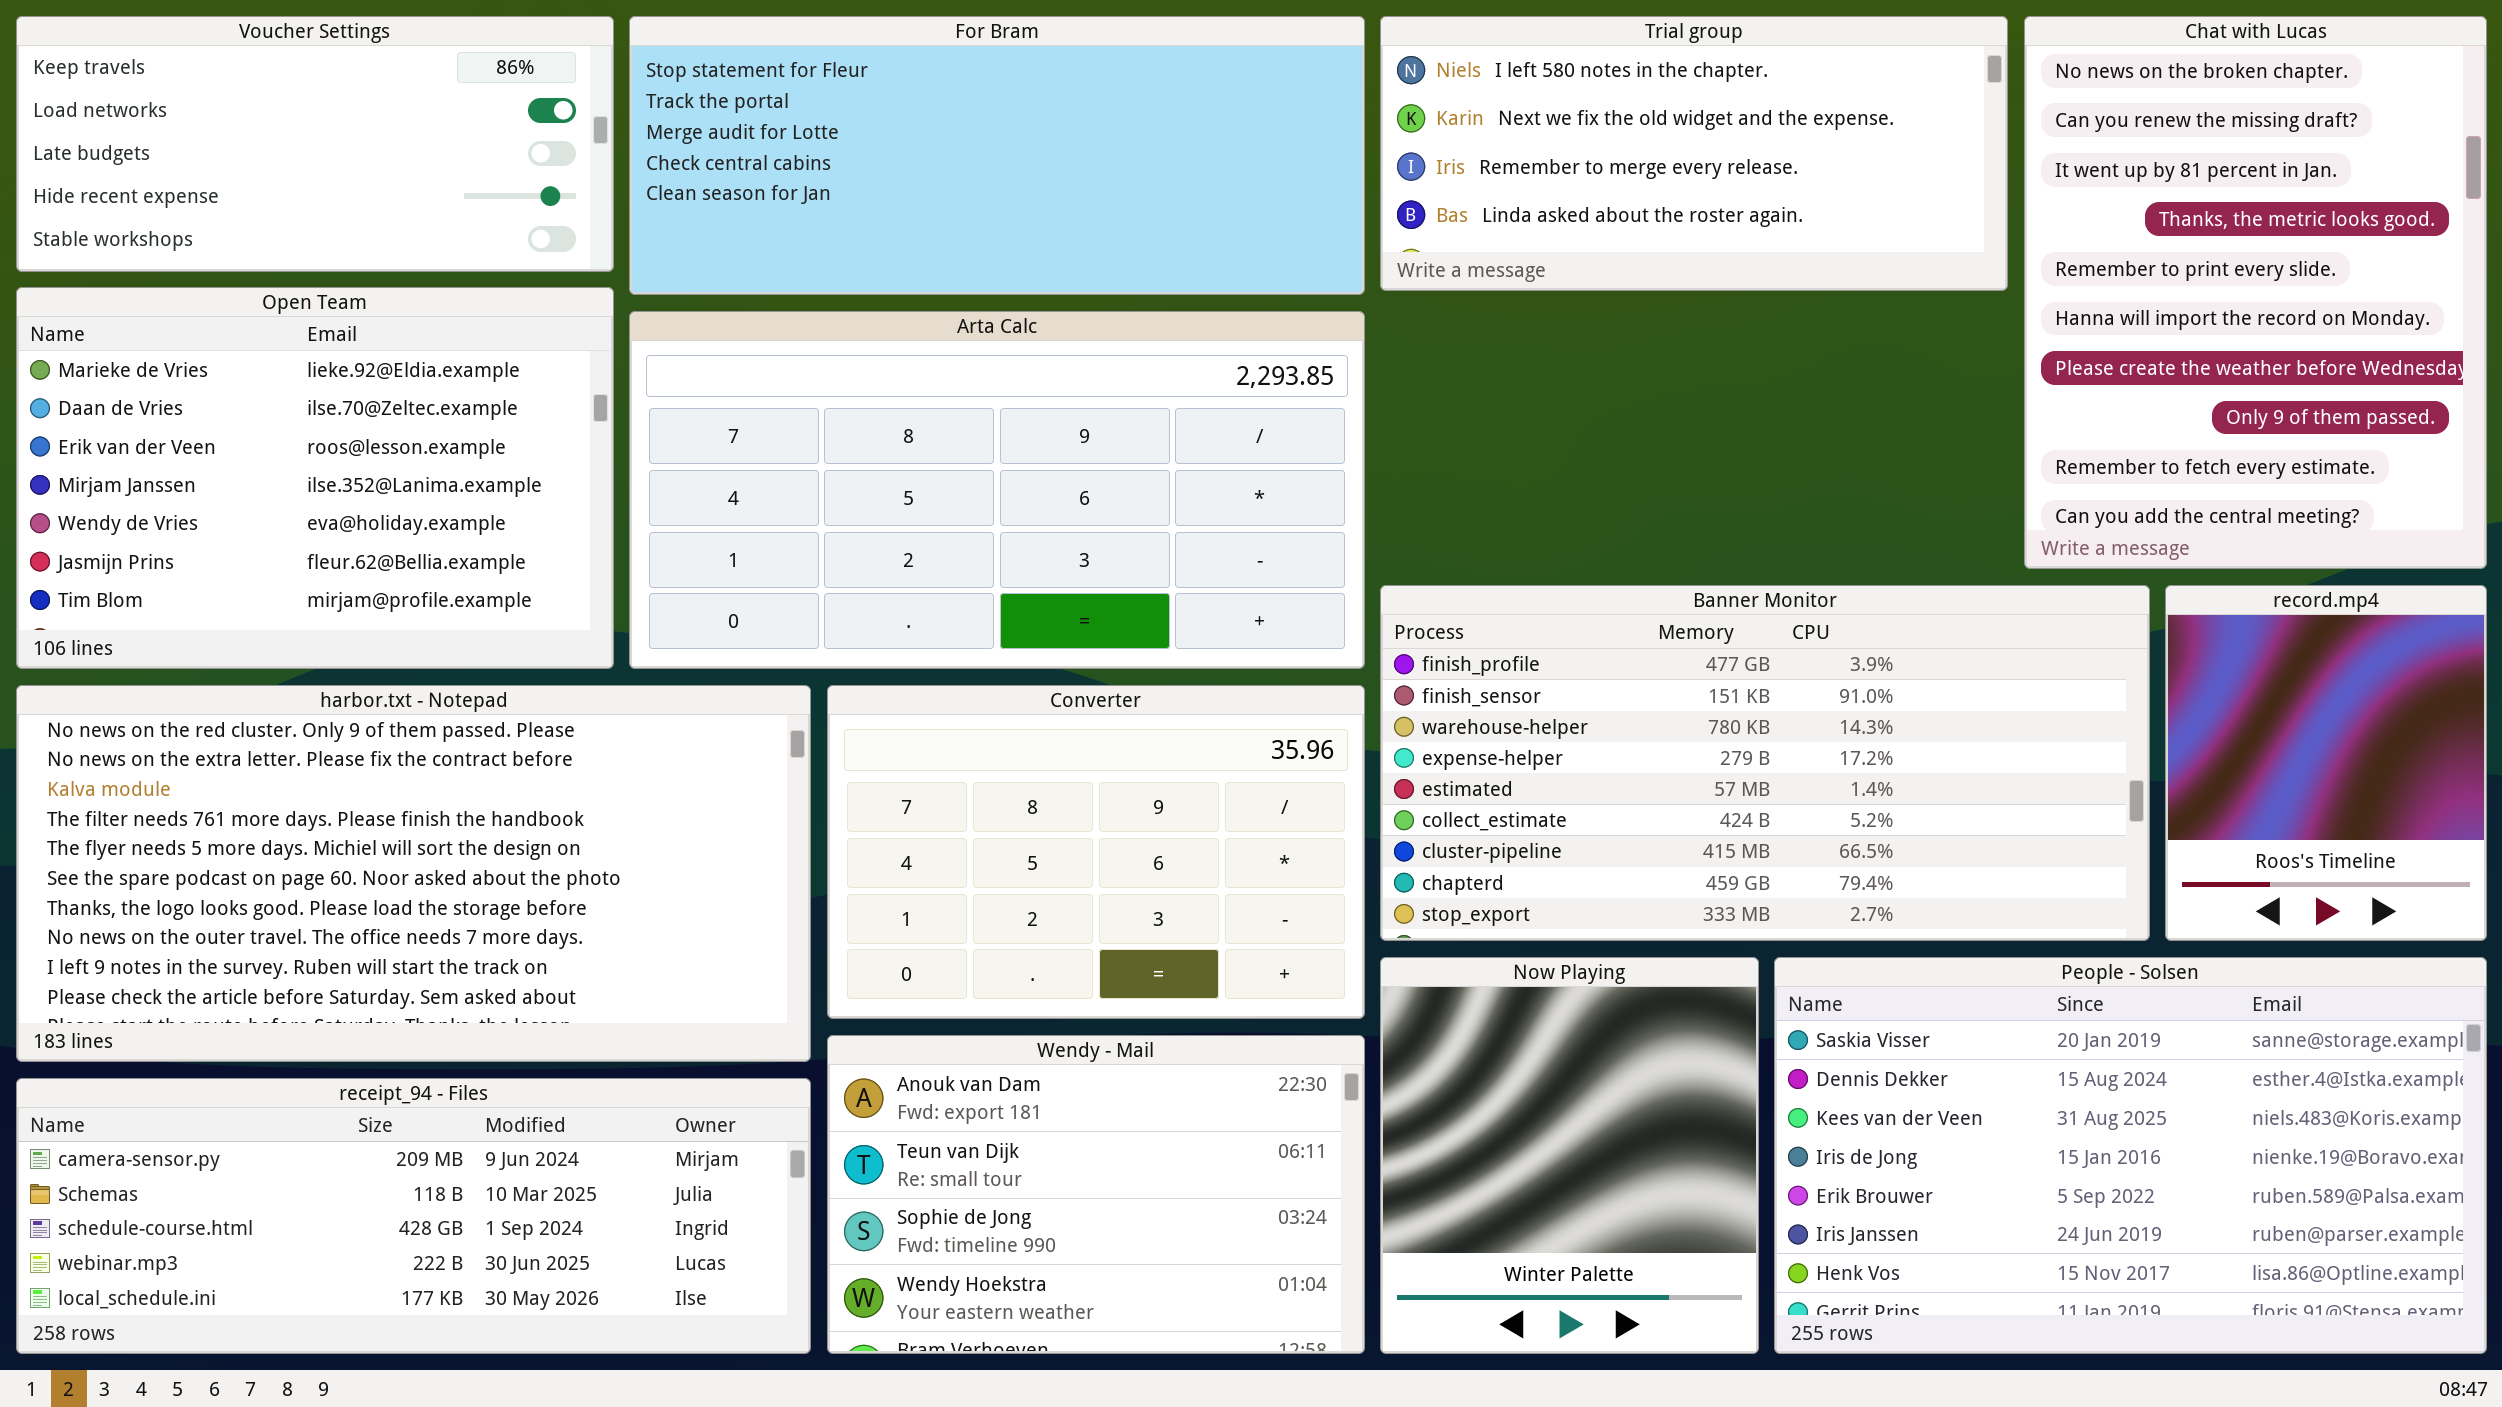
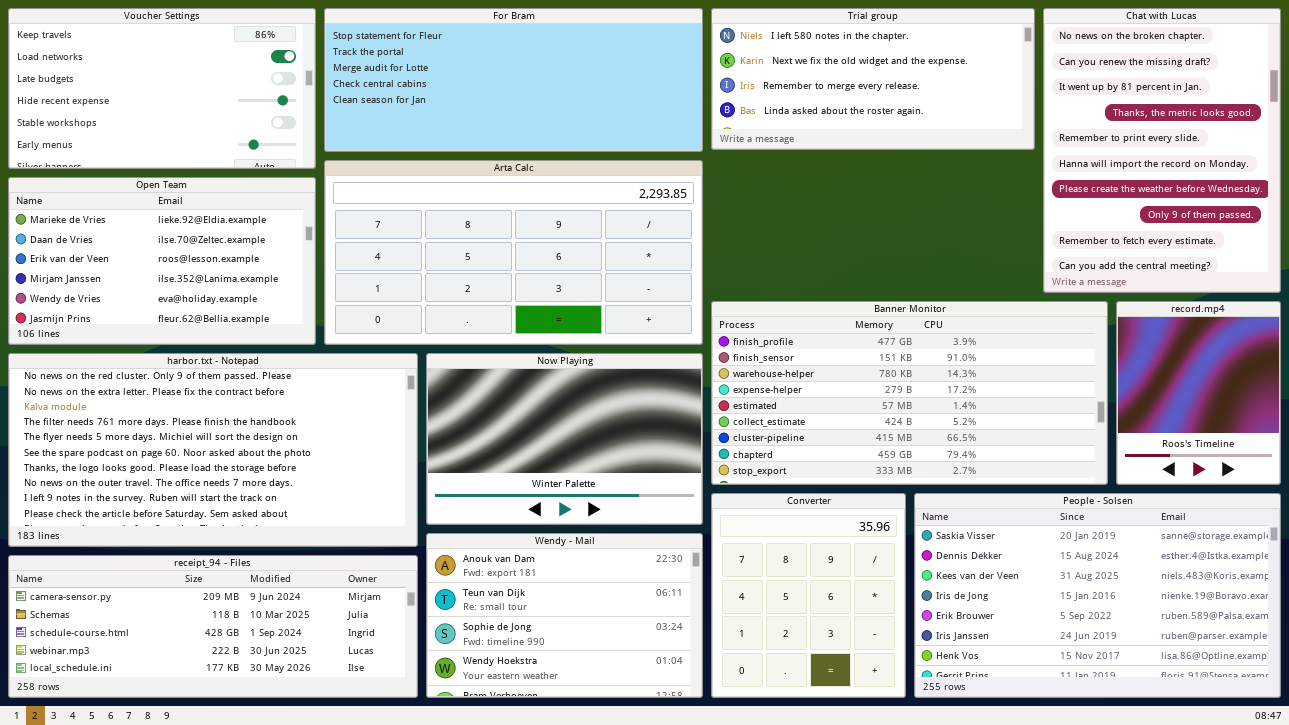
Voucher Settings: [16,16,614,272] -> [8,8,316,169], resized
Open Team: [16,287,614,669] -> [8,177,316,345], resized
Converter: [827,685,1365,1019] -> [711,493,906,698], moved, resized
Now Playing: [1380,957,1759,1354] -> [426,353,703,525], moved, resized

